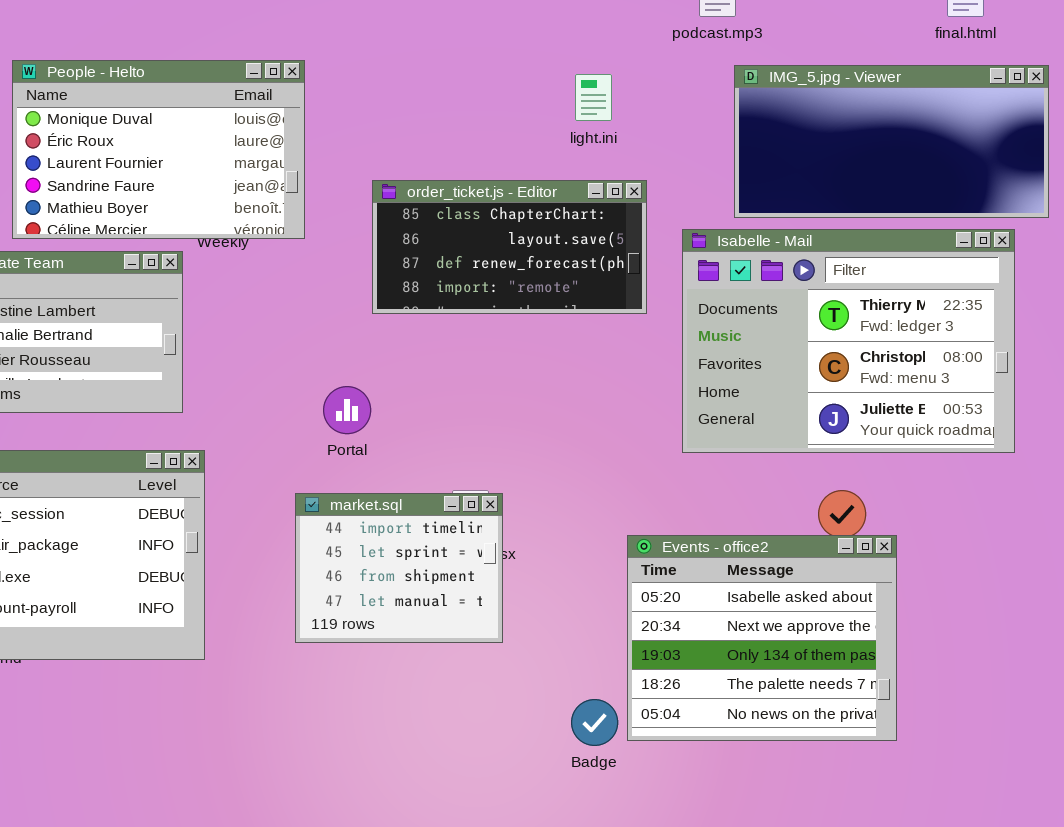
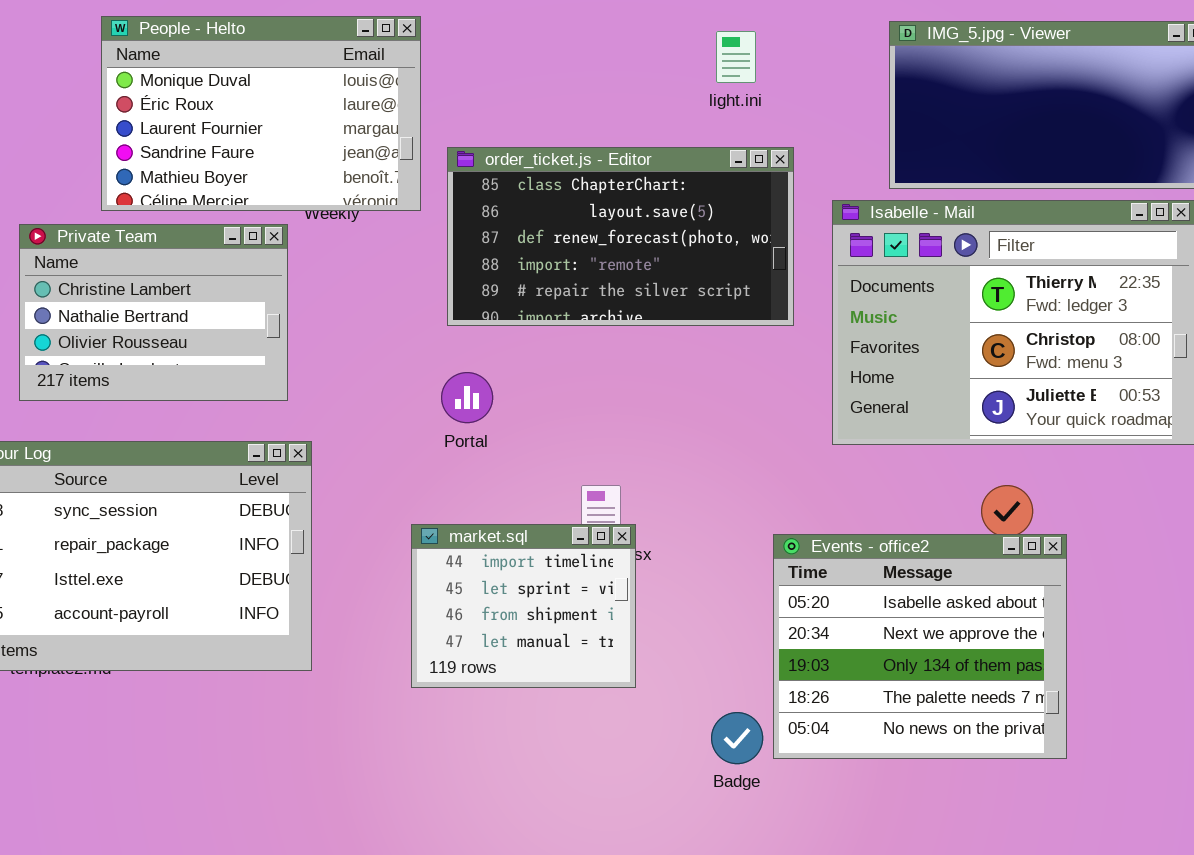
order_ticket.js - Editor: [372,180,647,314] -> [447,147,794,326], resized
market.sql: [295,493,503,643] -> [411,524,636,688], moved

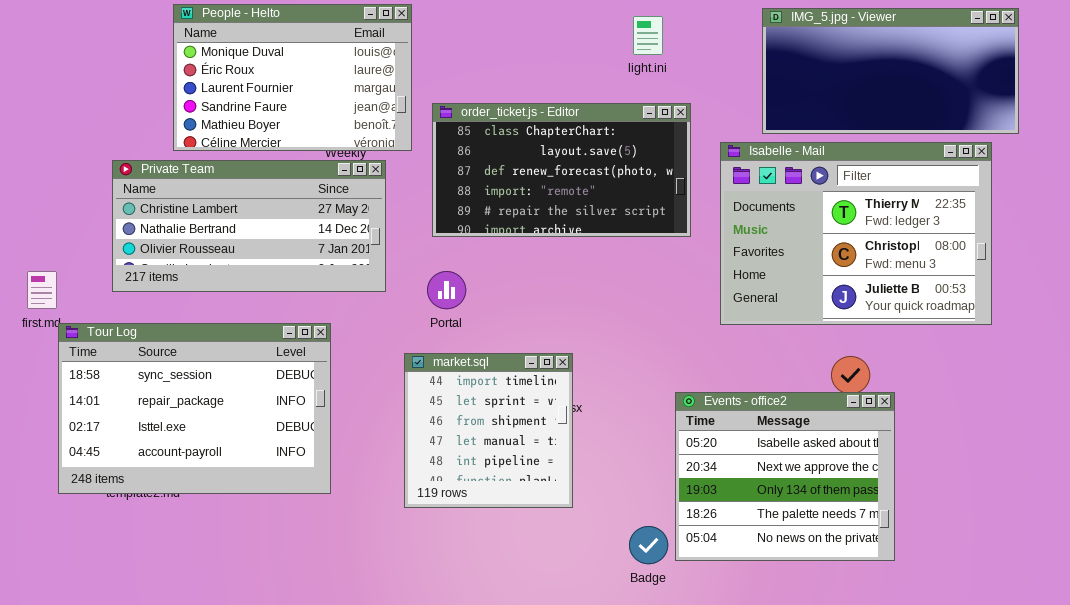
Private Team: [19,224,288,401] -> [112,160,386,292], resized
market.sql: [411,524,636,688] -> [404,353,573,508], resized

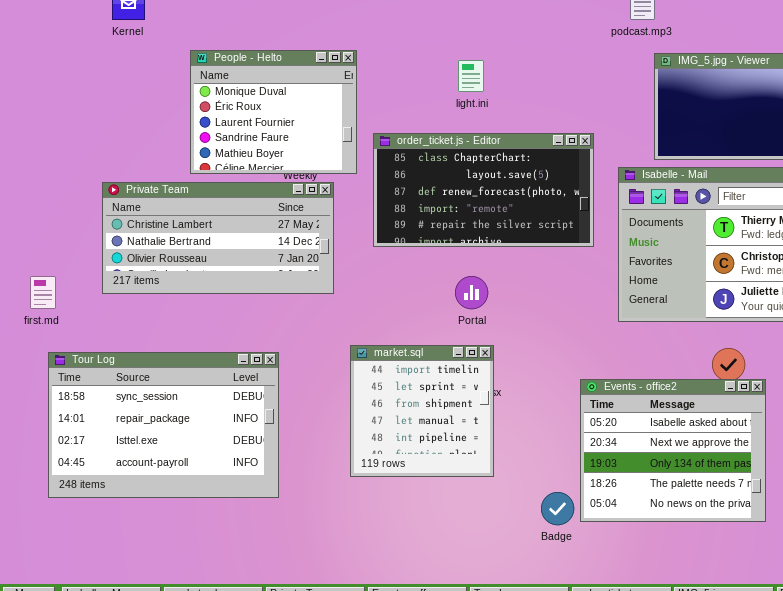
People - Helto: [173,4,412,151] -> [190,50,357,174], resized
light.ini: [633,16,663,55] -> [458,60,484,92], moved
Portal: [427,271,466,309] -> [455,276,488,309], moved
Tour Log: [58,323,331,494] -> [48,352,279,498], moved

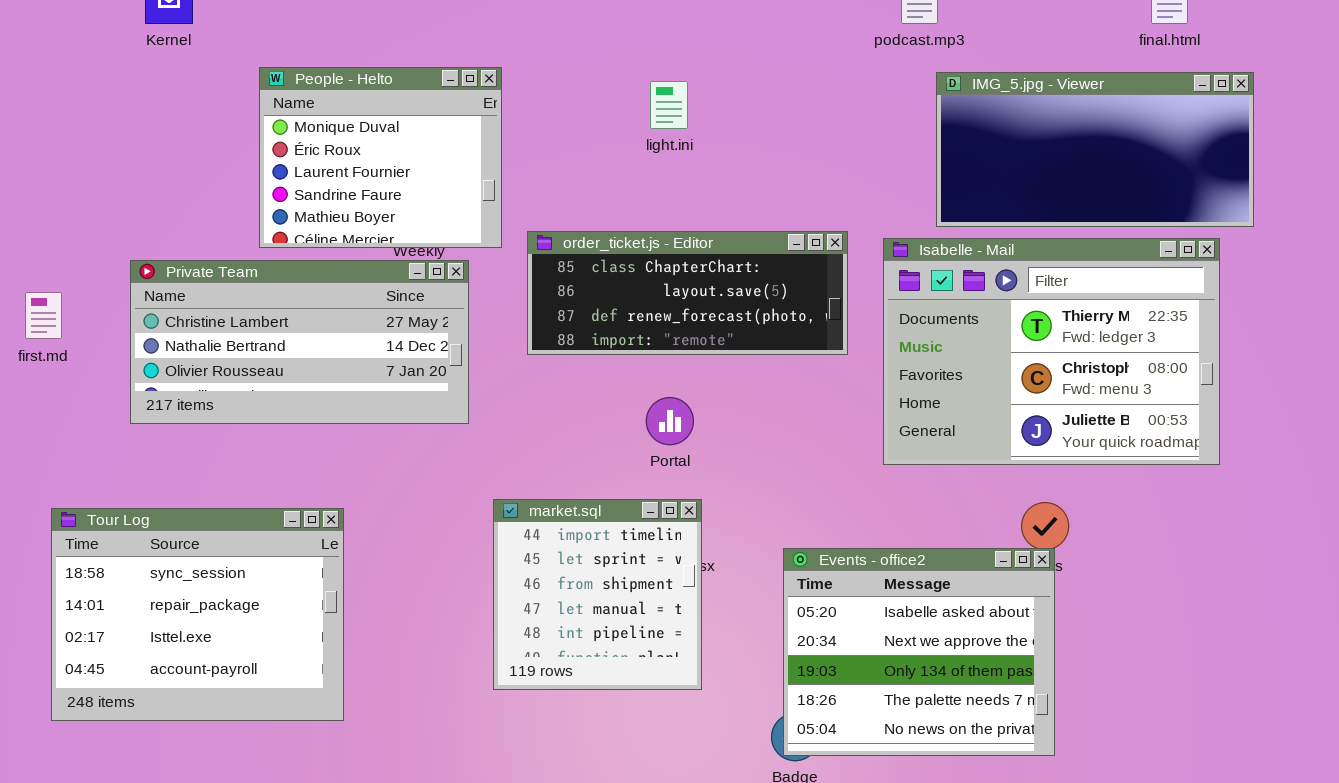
order_ticket.js - Editor: [373,133,594,247] -> [527,231,848,355], resized
first.md: [30,276,56,309] -> [25,292,62,339], moved
Tour Log: [48,352,279,498] -> [51,508,344,721], resized
Events - office2: [580,379,766,522] -> [783,548,1055,756], moved

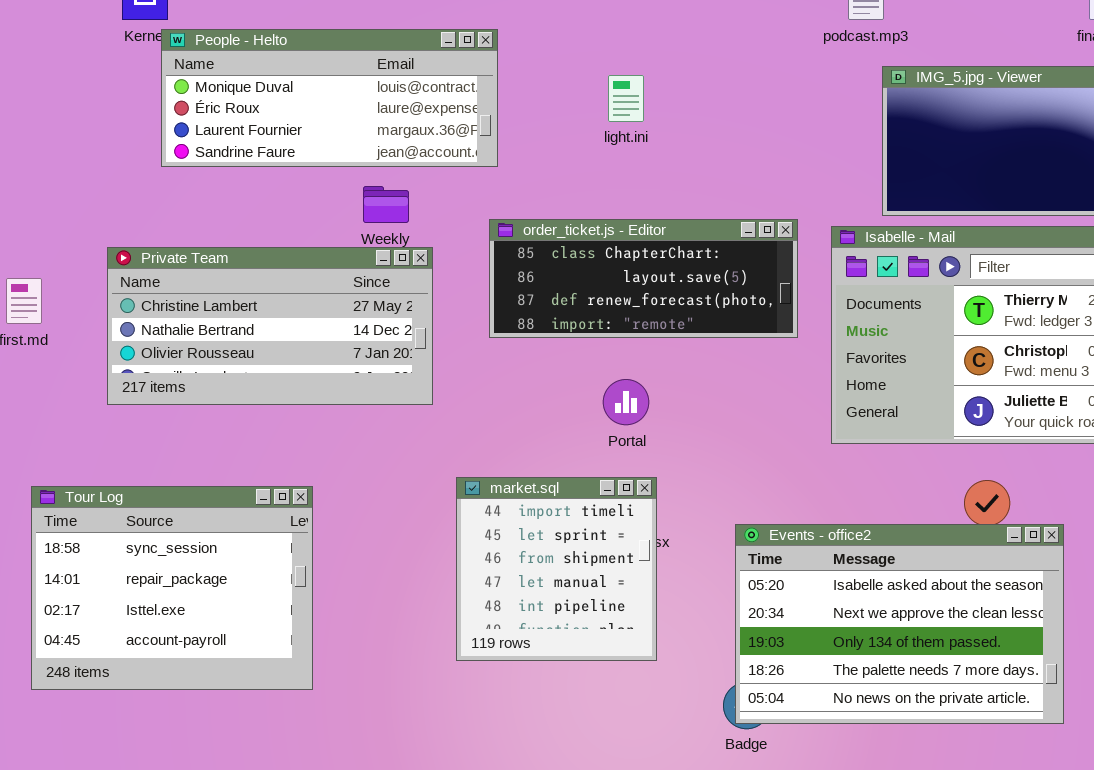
People - Helto: [259,67,502,248] -> [161,29,498,167], moved, resized
Events - office2: [783,548,1055,756] -> [735,524,1064,724], resized

